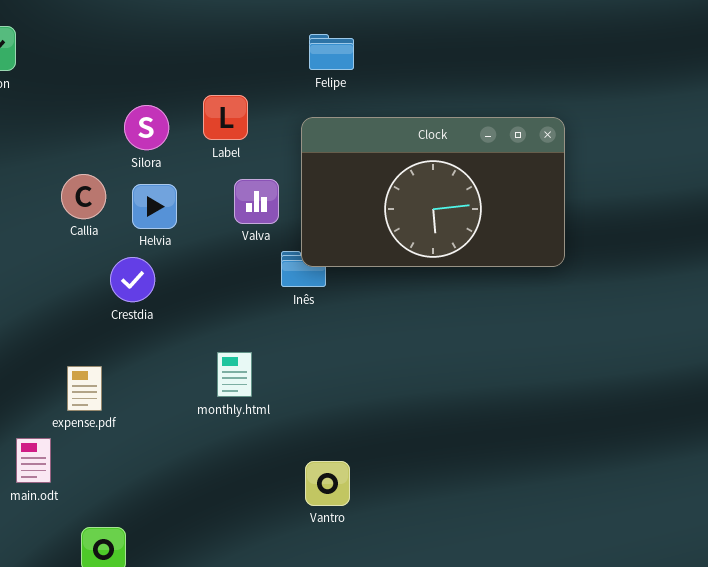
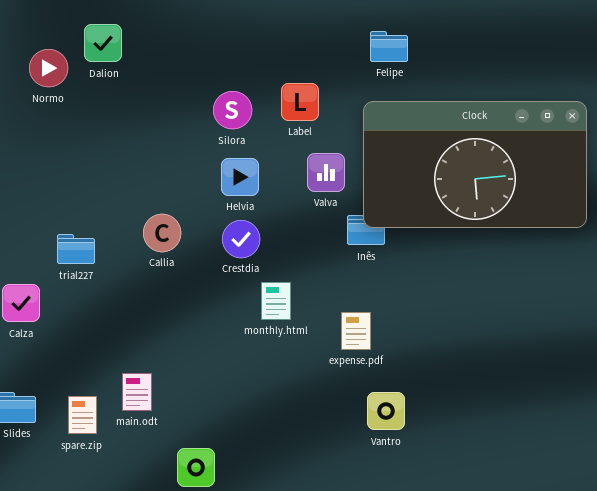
Callia: [61,174,106,219] -> [143,214,181,252], moved
Crestdia: [110,257,155,302] -> [222,220,260,258], moved
monthly.html: [217,352,252,397] -> [261,282,291,320], moved
expense.pdf: [67,366,102,411] -> [341,312,371,350], moved

